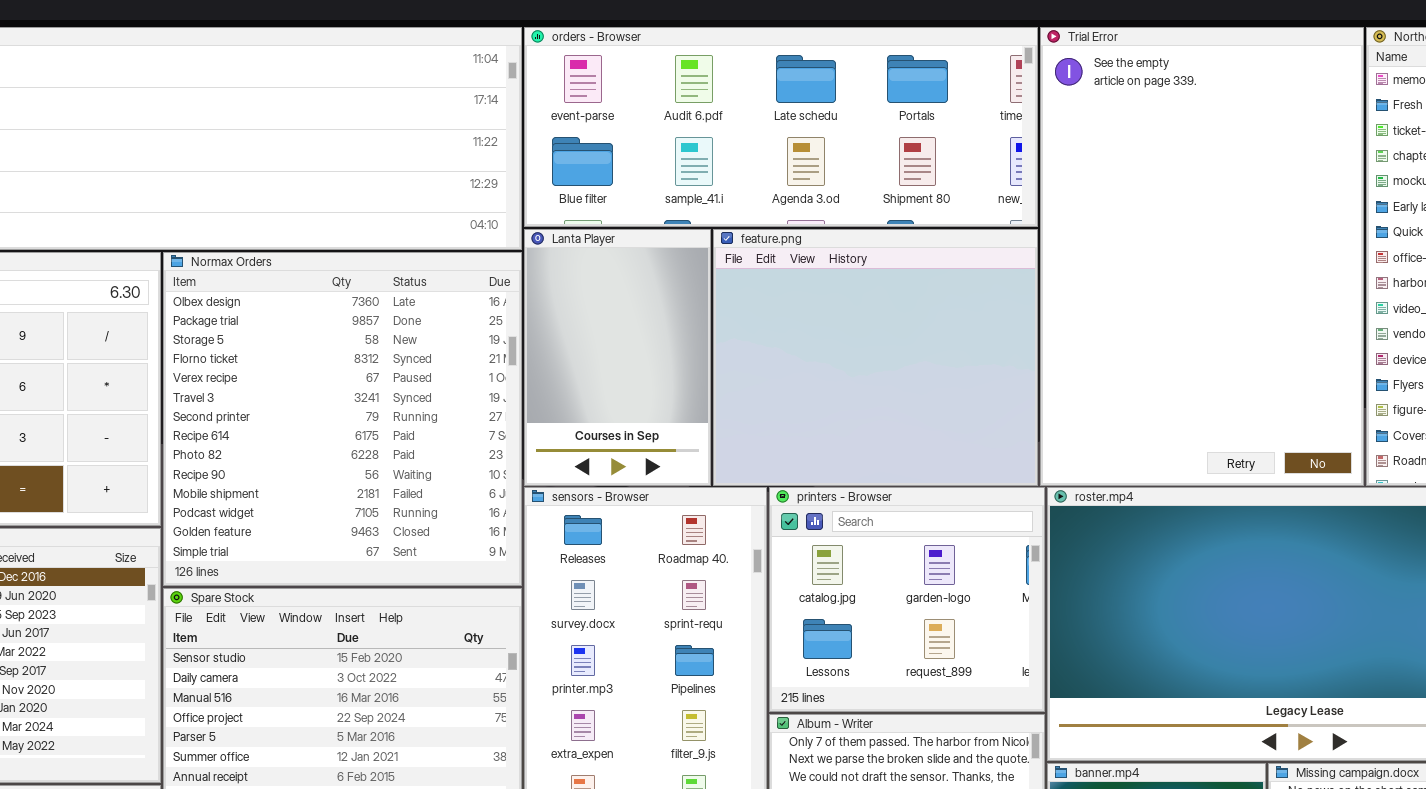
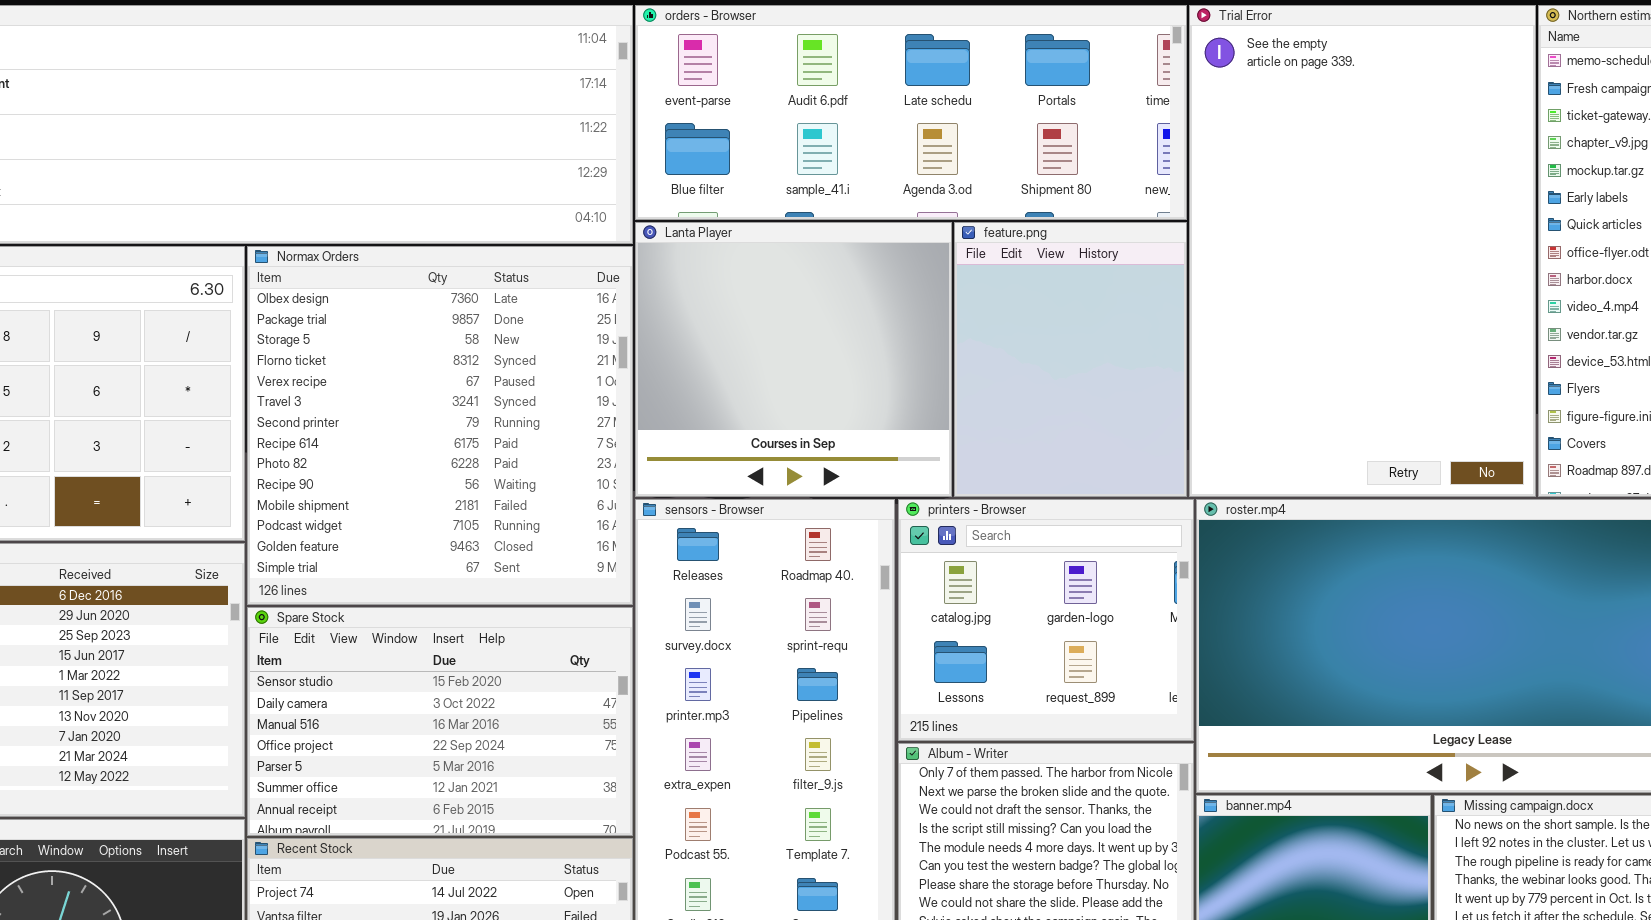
Lanta Player: [524,229,711,486] -> [635,222,952,497], resized
feature.png: [713,229,1038,486] -> [954,222,1187,497], resized

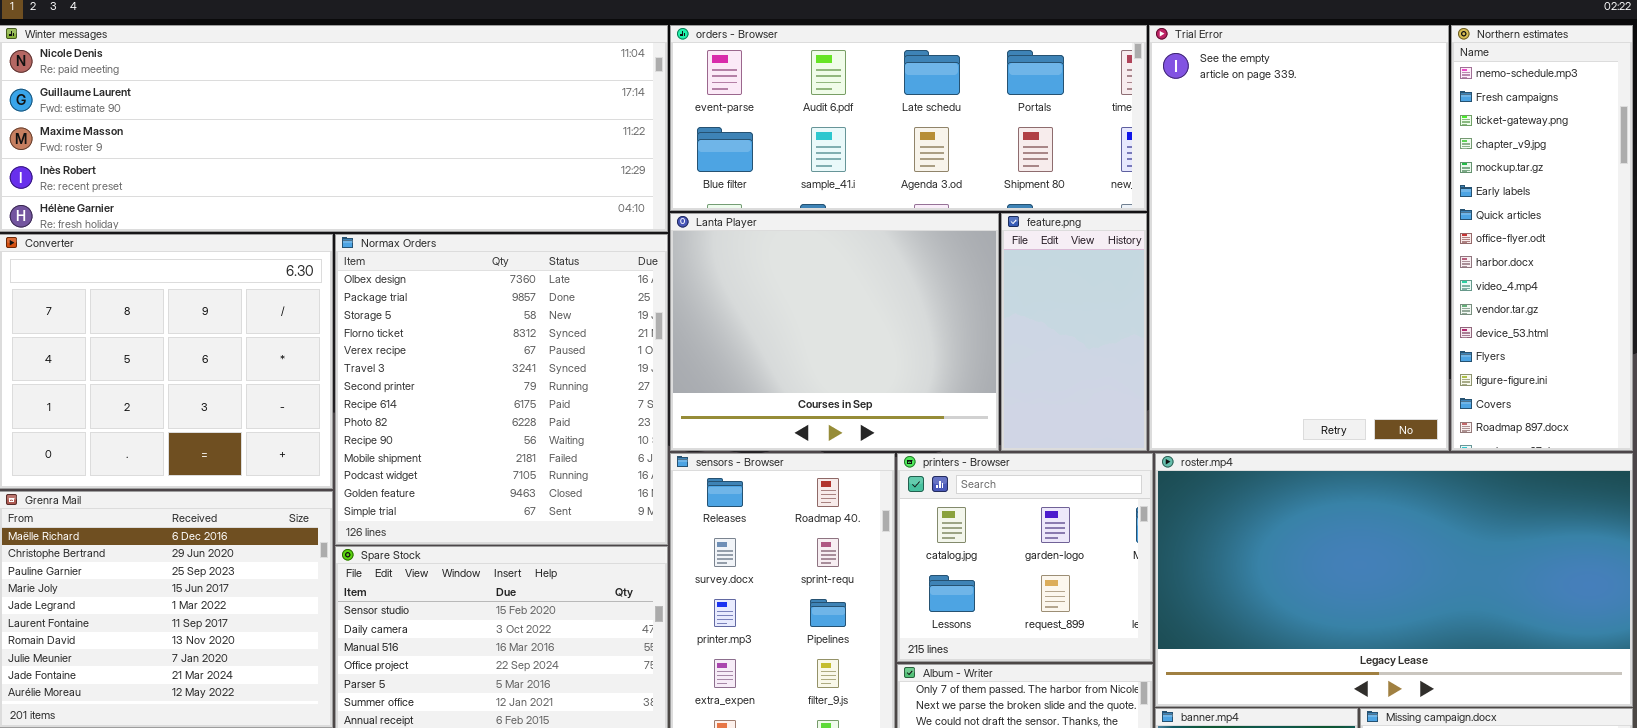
Lanta Player: [635,222,952,497] -> [670,213,999,451], resized
feature.png: [954,222,1187,497] -> [1001,213,1147,451], resized

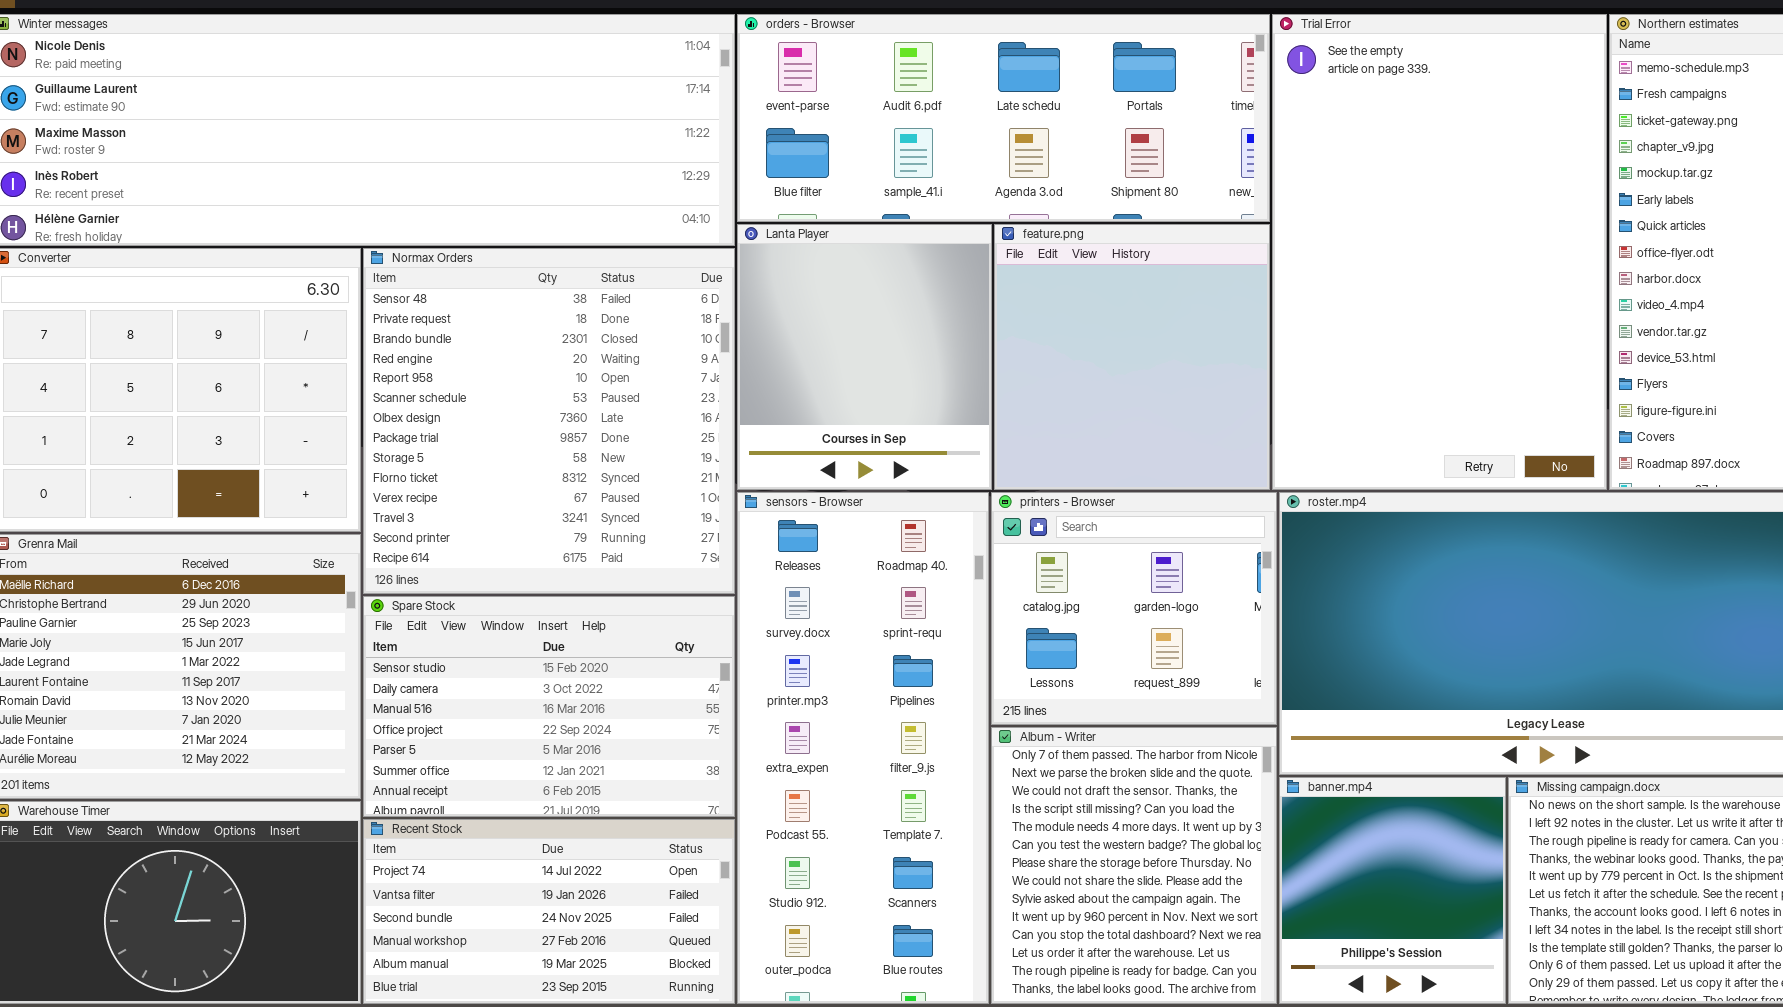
Lanta Player: [670,213,999,451] -> [737,224,992,490], resized
feature.png: [1001,213,1147,451] -> [994,224,1270,490], resized
Normax Orders: [335,234,668,545] -> [363,248,735,594], scrolled up 6 rows

